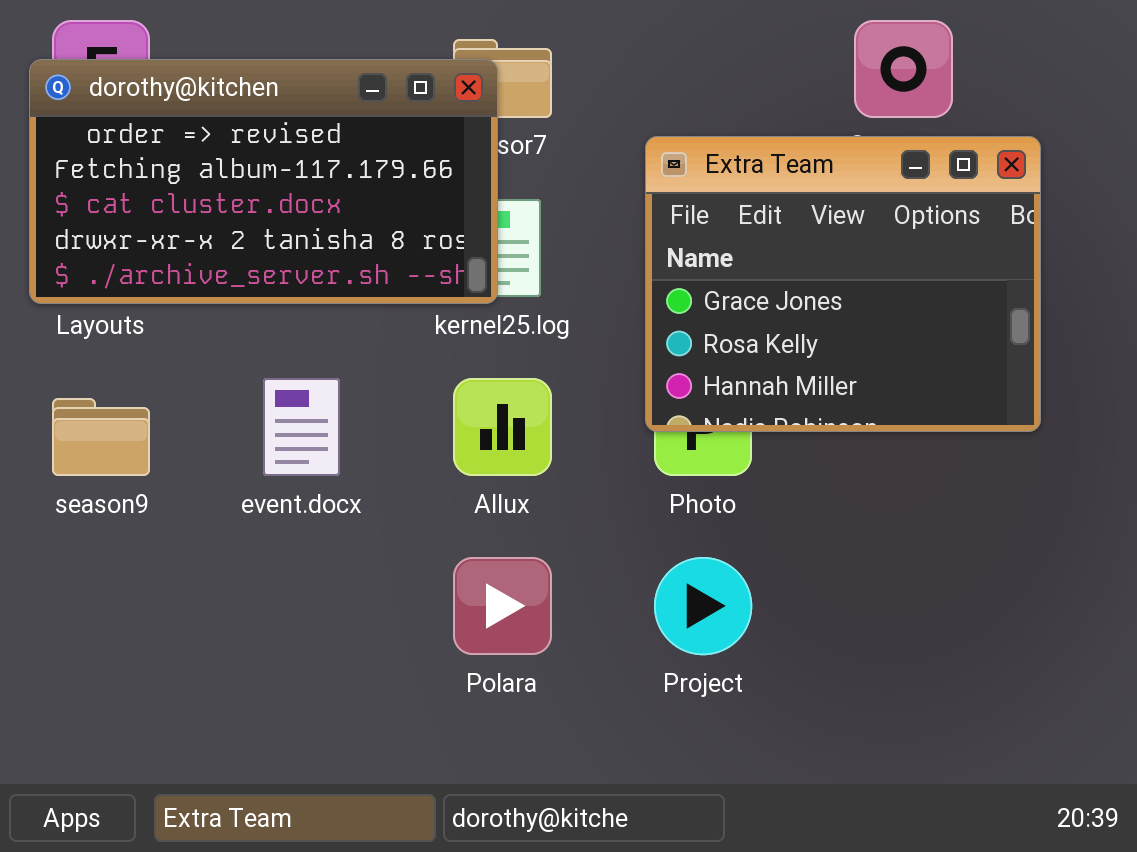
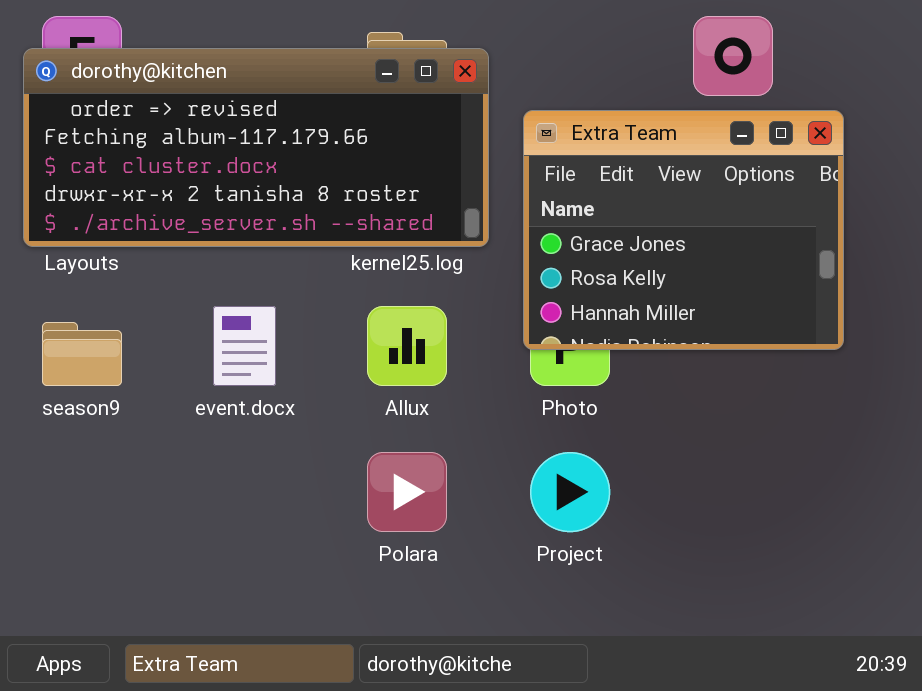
dorothy@kitchen: [29,59,498,304] -> [23,48,489,247], resized

